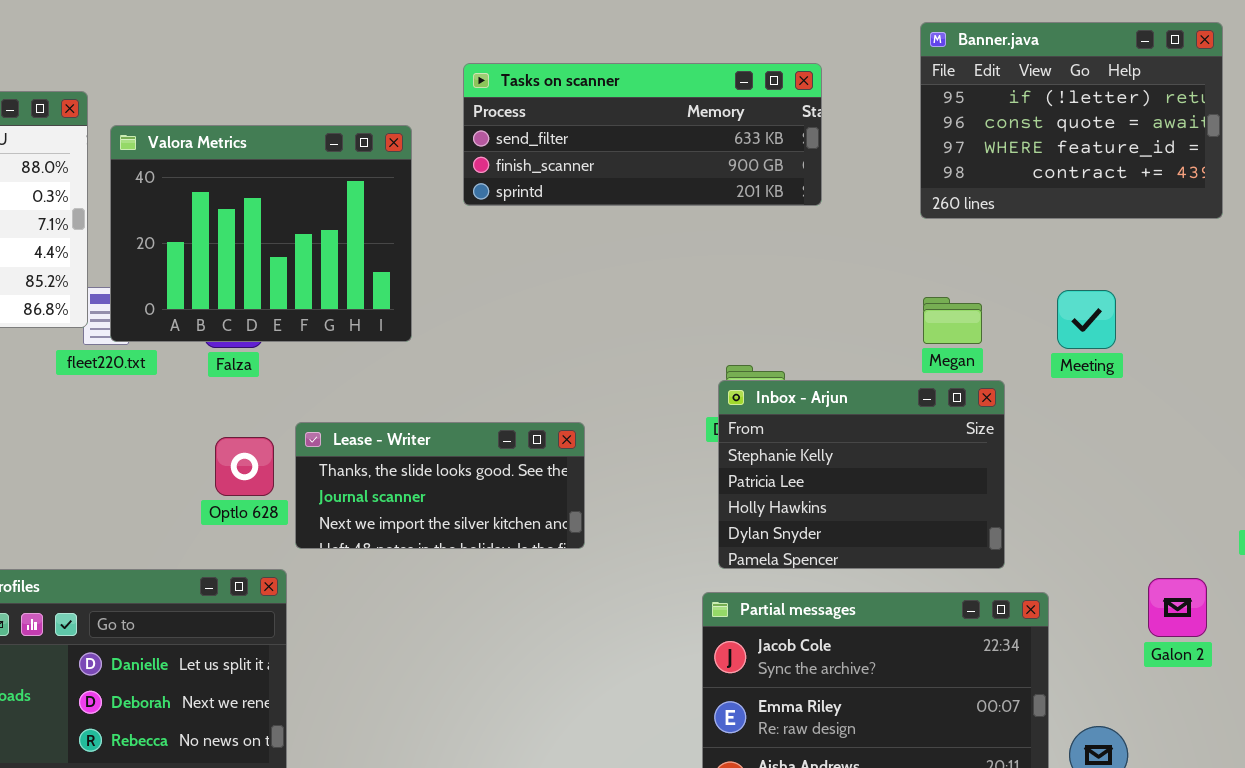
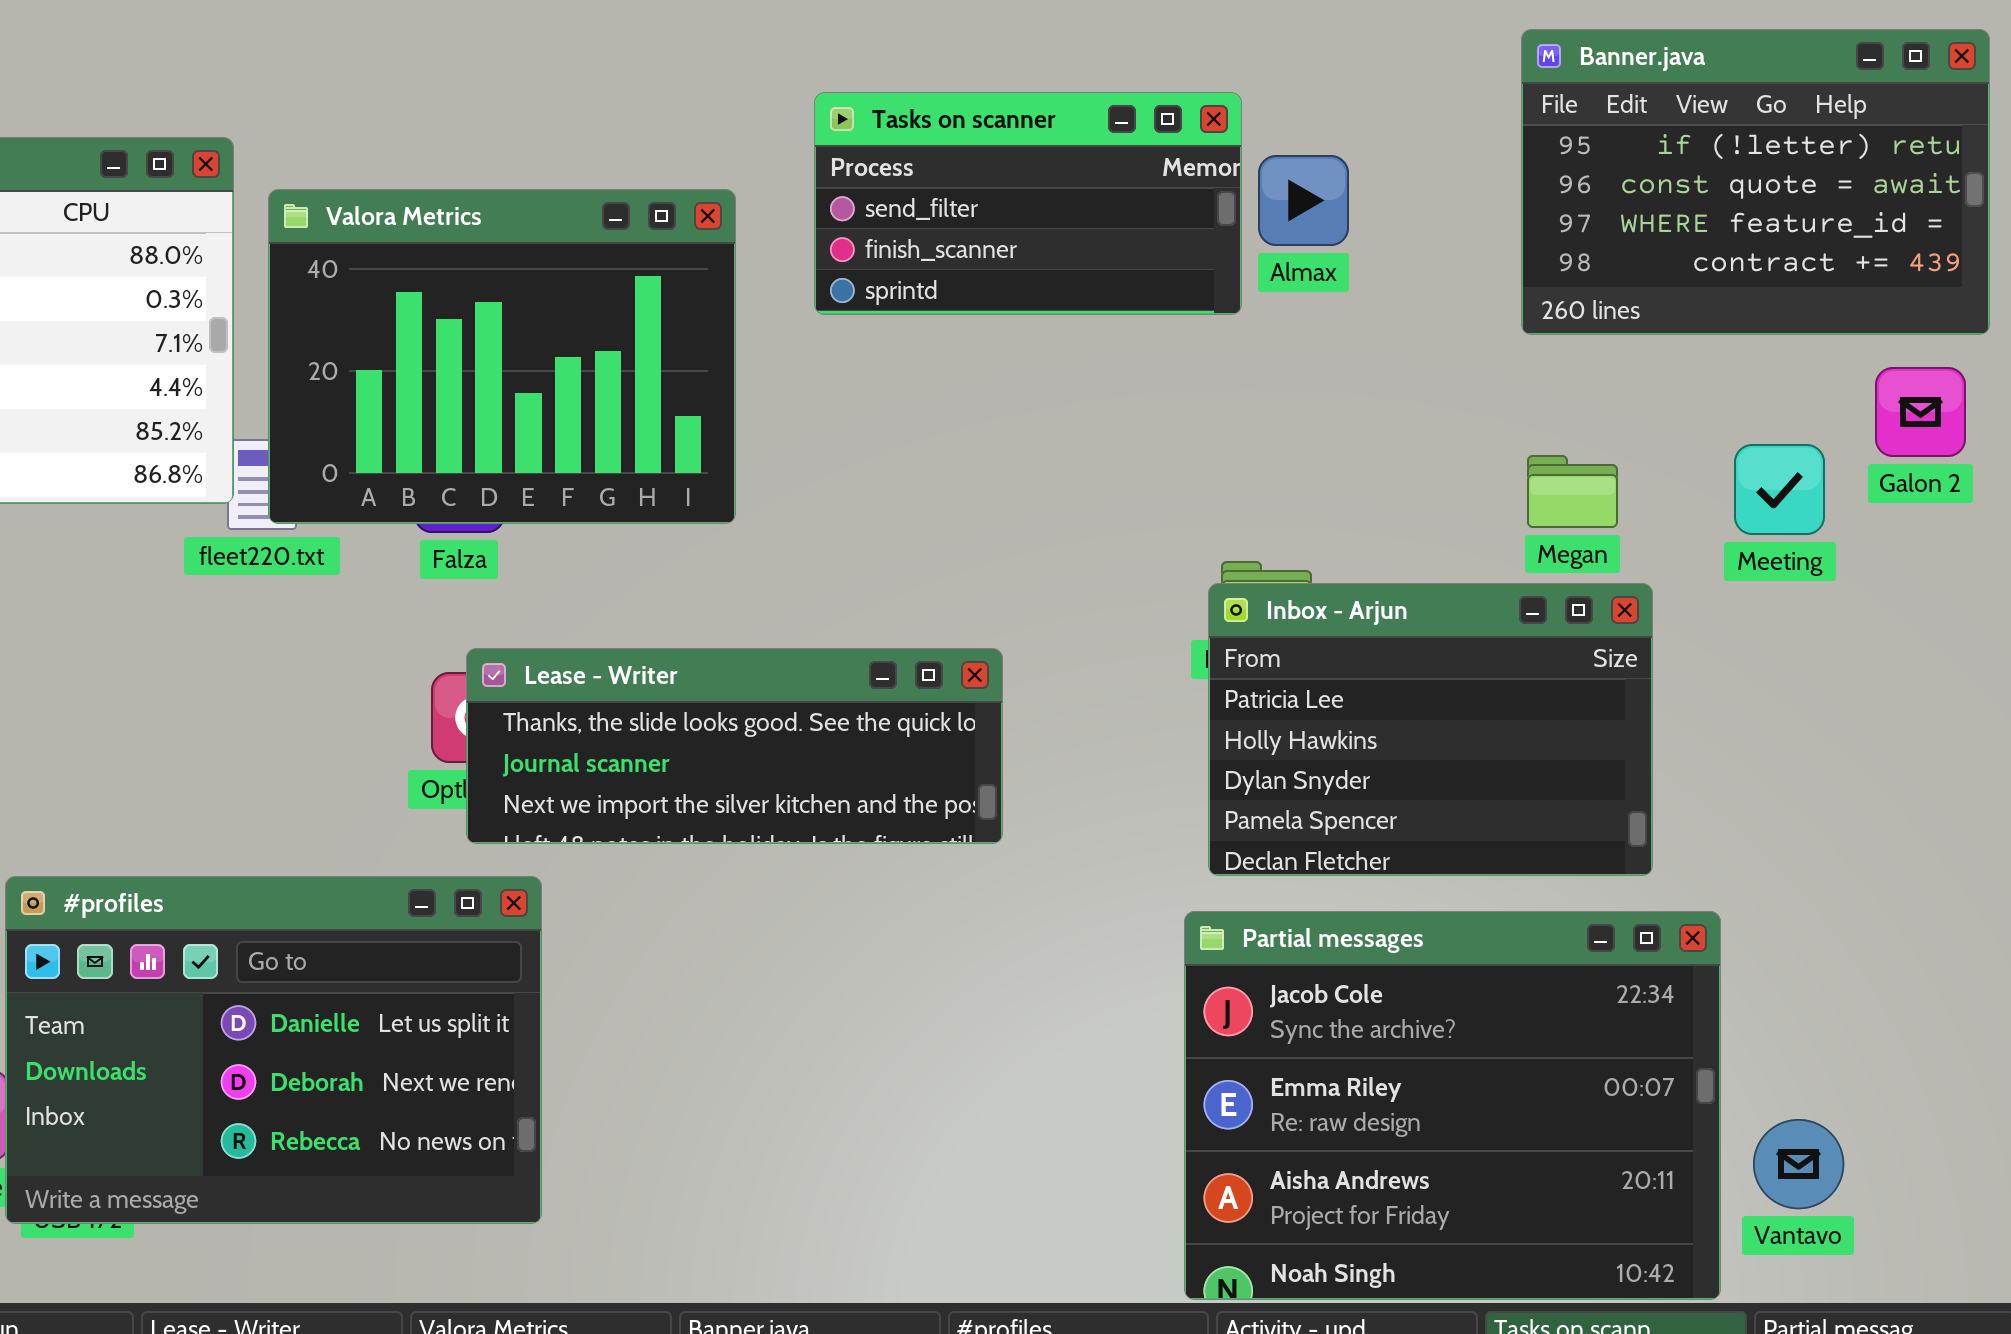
Tasks on scanner: [463,63,822,206] -> [814,92,1242,315], resized
Inbox - Arjun: [718,380,1005,569] -> [1208,583,1653,876], scrolled down 1 row
Lease - Writer: [295,422,585,549] -> [466,648,1003,844], resized
Galon 2: [1148,578,1207,637] -> [1875,367,1966,457], moved

